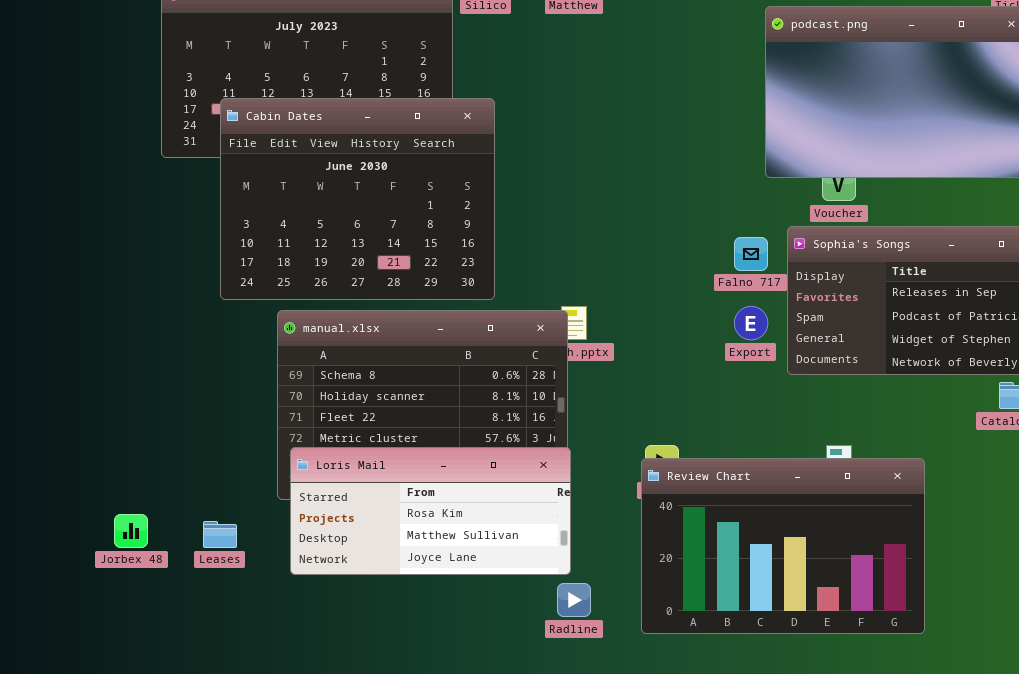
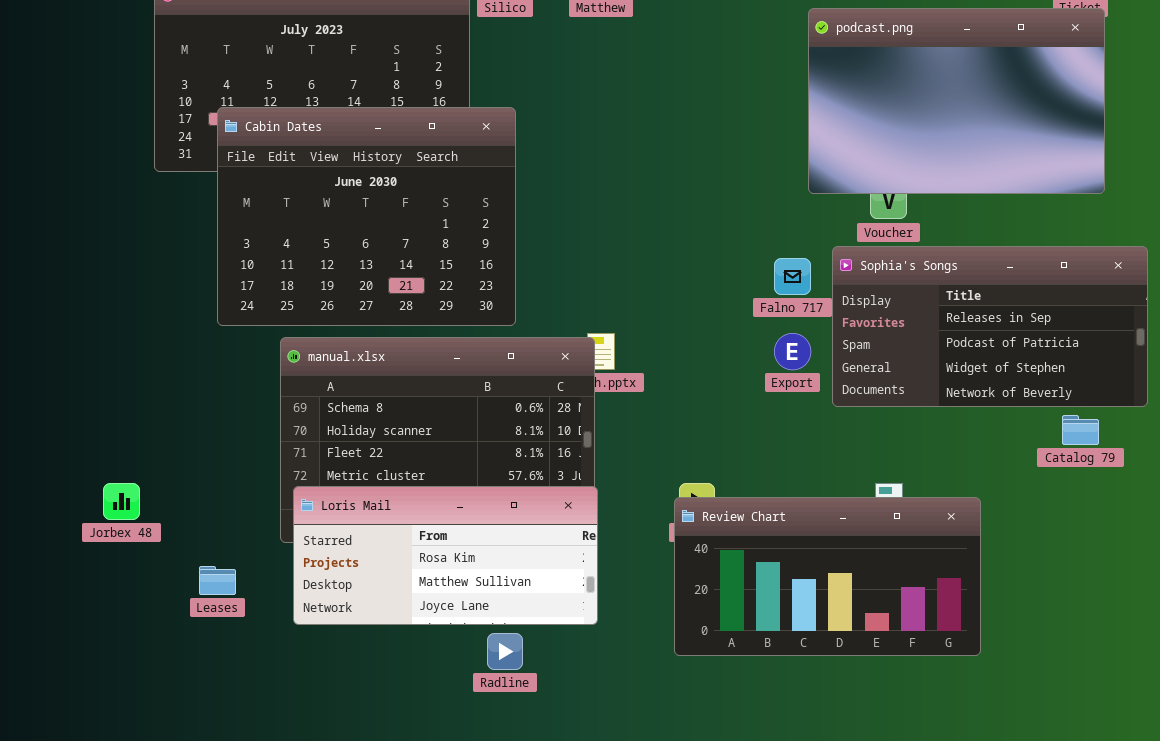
Review Chart: [641,458,925,634] -> [674,497,981,656], resized
Jorbex 48: [114,514,148,548] -> [103,483,140,520], moved
Radline: [557,583,591,617] -> [487,633,523,670], moved

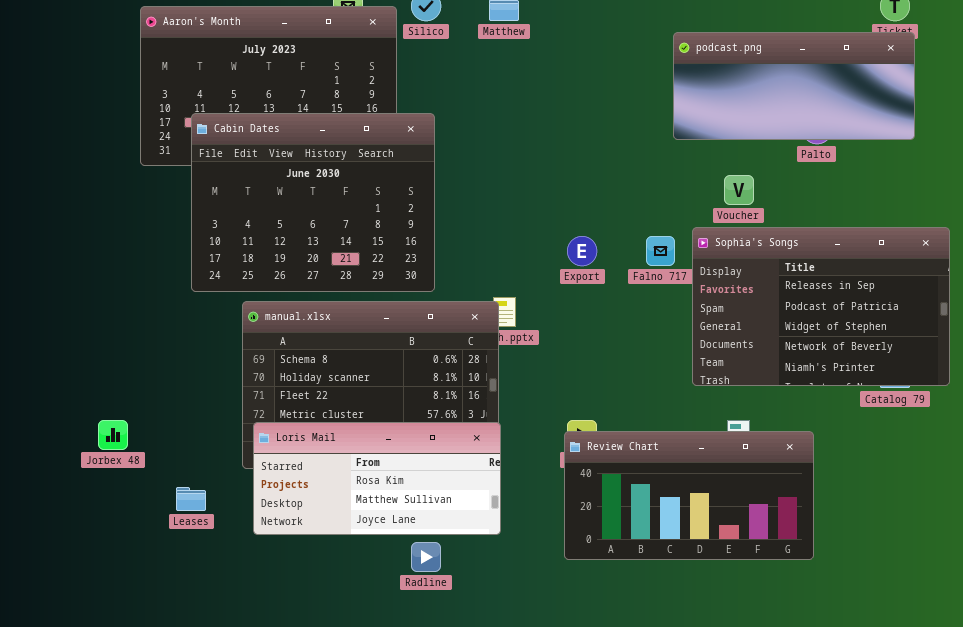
podcast.png: [808,8,1105,194] -> [673,32,915,140], resized
Sophia's Songs: [832,246,1148,407] -> [692,227,950,386], resized
Export: [774,333,811,370] -> [567,236,597,266], moved

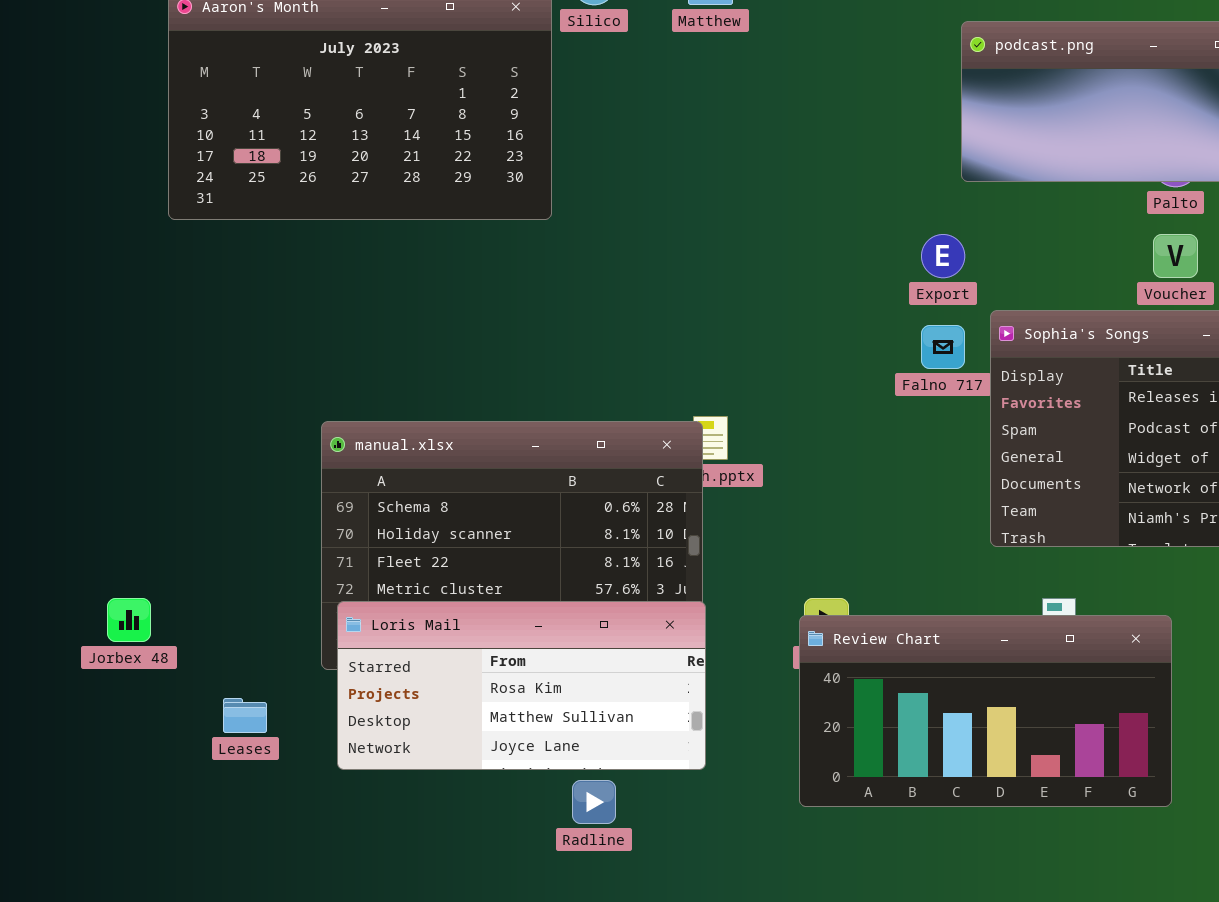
Cabin Dates: [191,113,435,292] -> none, closed
Voucher: [724,175,754,205] -> [1153,234,1198,278], moved
Export: [567,236,597,266] -> [921,234,965,278], moved

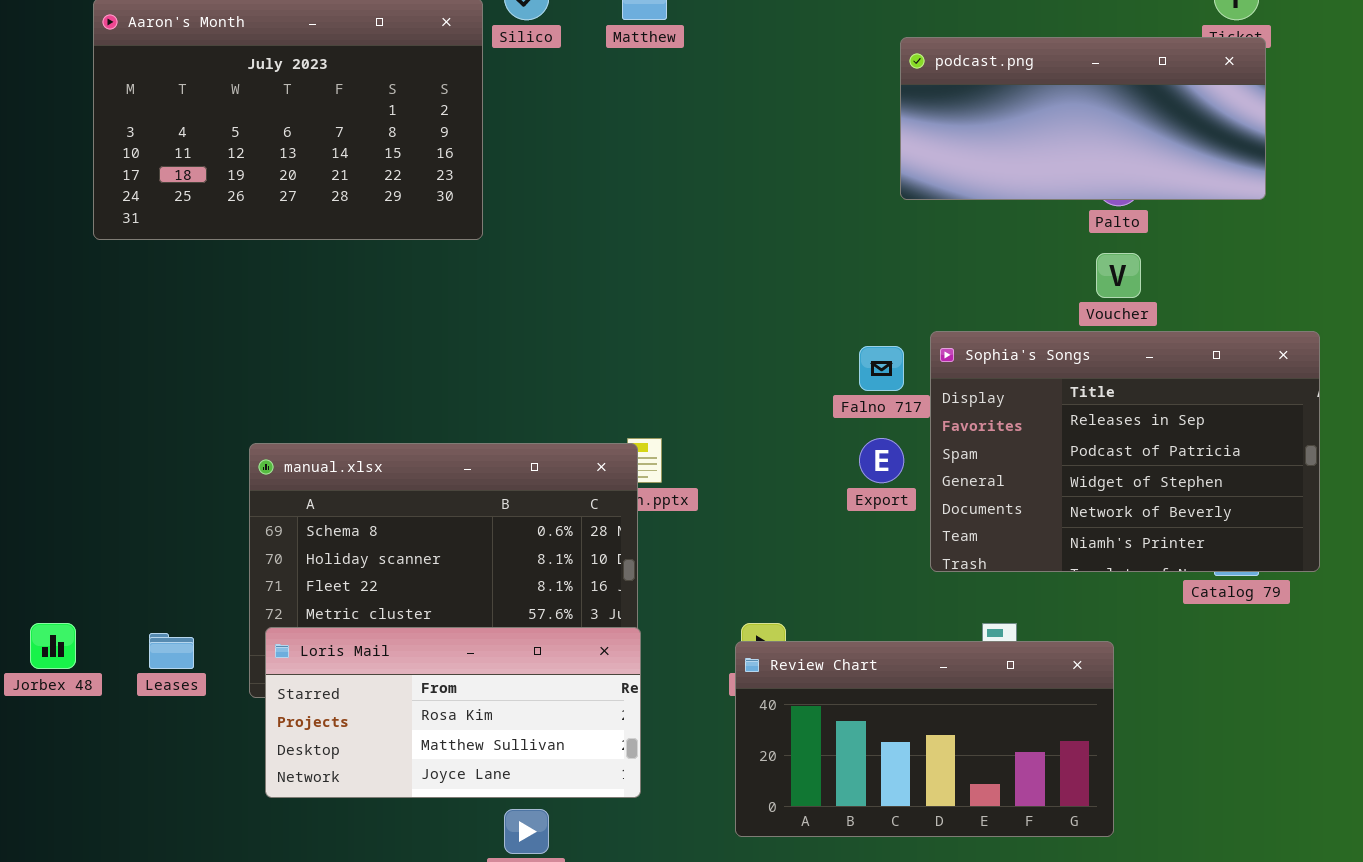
Export: [921,234,965,278] -> [859,438,904,483], moved
Leases: [223,698,267,733] -> [149,633,194,669], moved

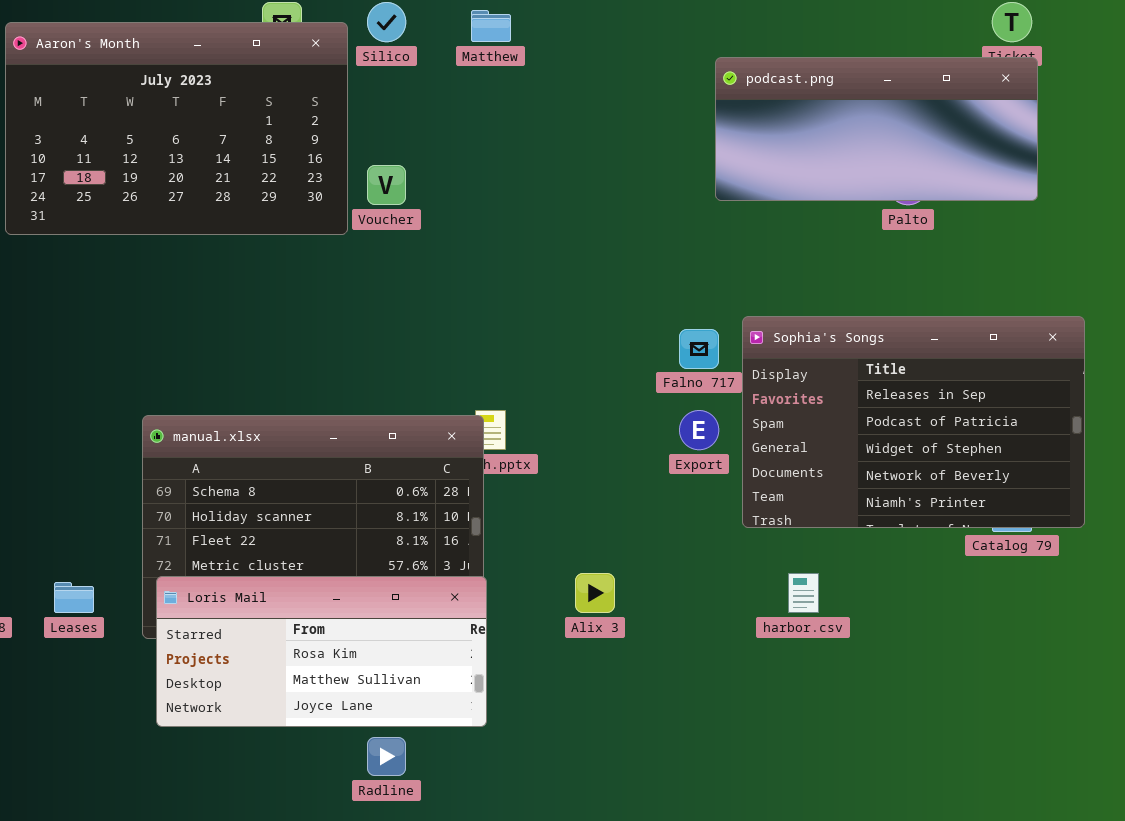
Voucher: [1096,253,1141,298] -> [367,165,406,205], moved
Review Chart: [735,641,1114,837] -> none, closed

